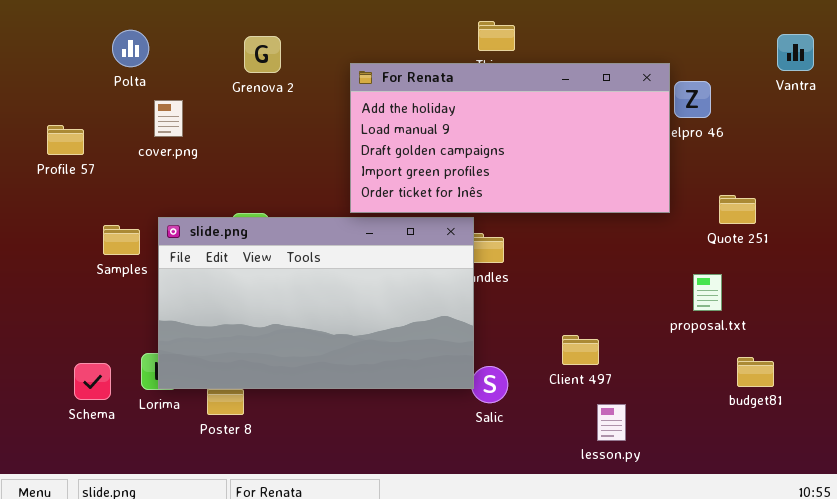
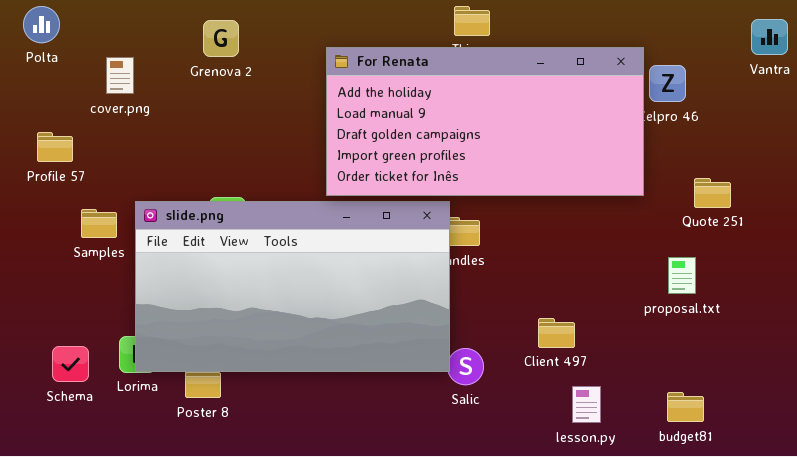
Polta: [112,30,149,67] -> [23,6,60,43], moved
Grenova 2: [244,36,281,73] -> [203,20,239,57], moved
cover.png: [154,100,183,137] -> [106,57,134,94], moved
Profile 57: [47,125,84,155] -> [37,132,73,162], moved
budget81: [737,357,774,387] -> [667,392,704,422], moved

